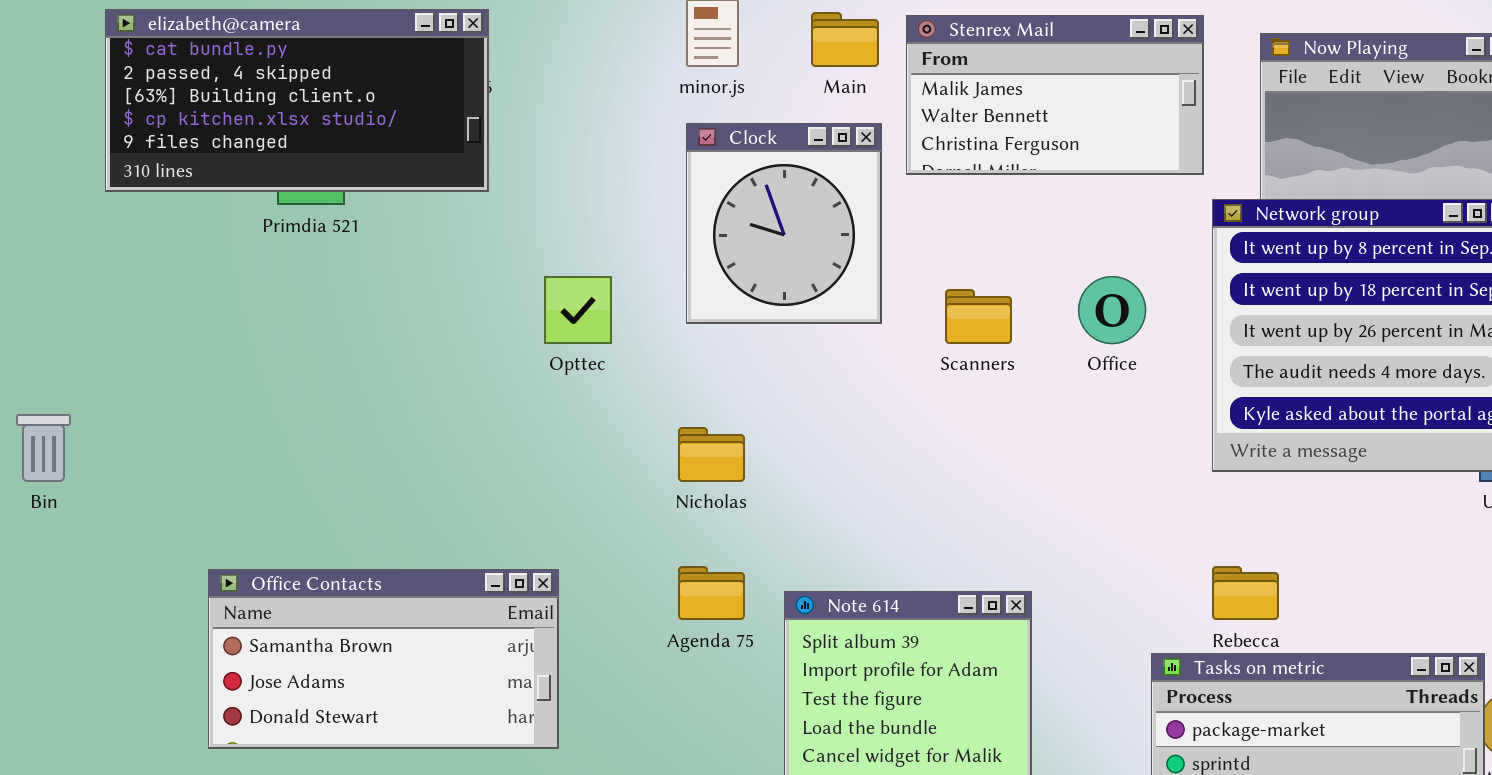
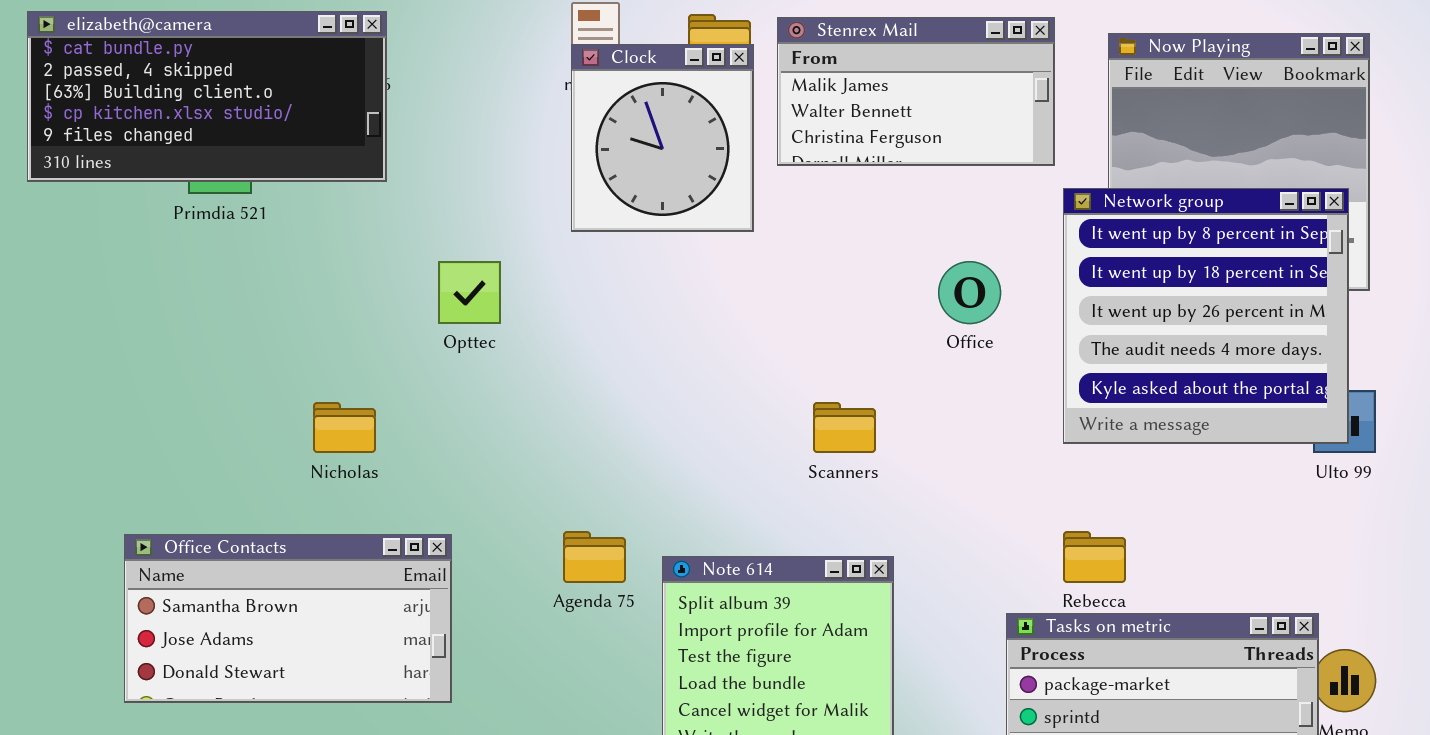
Clock: [686,123,882,324] -> [571,44,754,232], moved
Scanners: [945,289,1012,344] -> [813,402,876,453], moved
Nicholas: [678,427,745,482] -> [313,402,376,453], moved

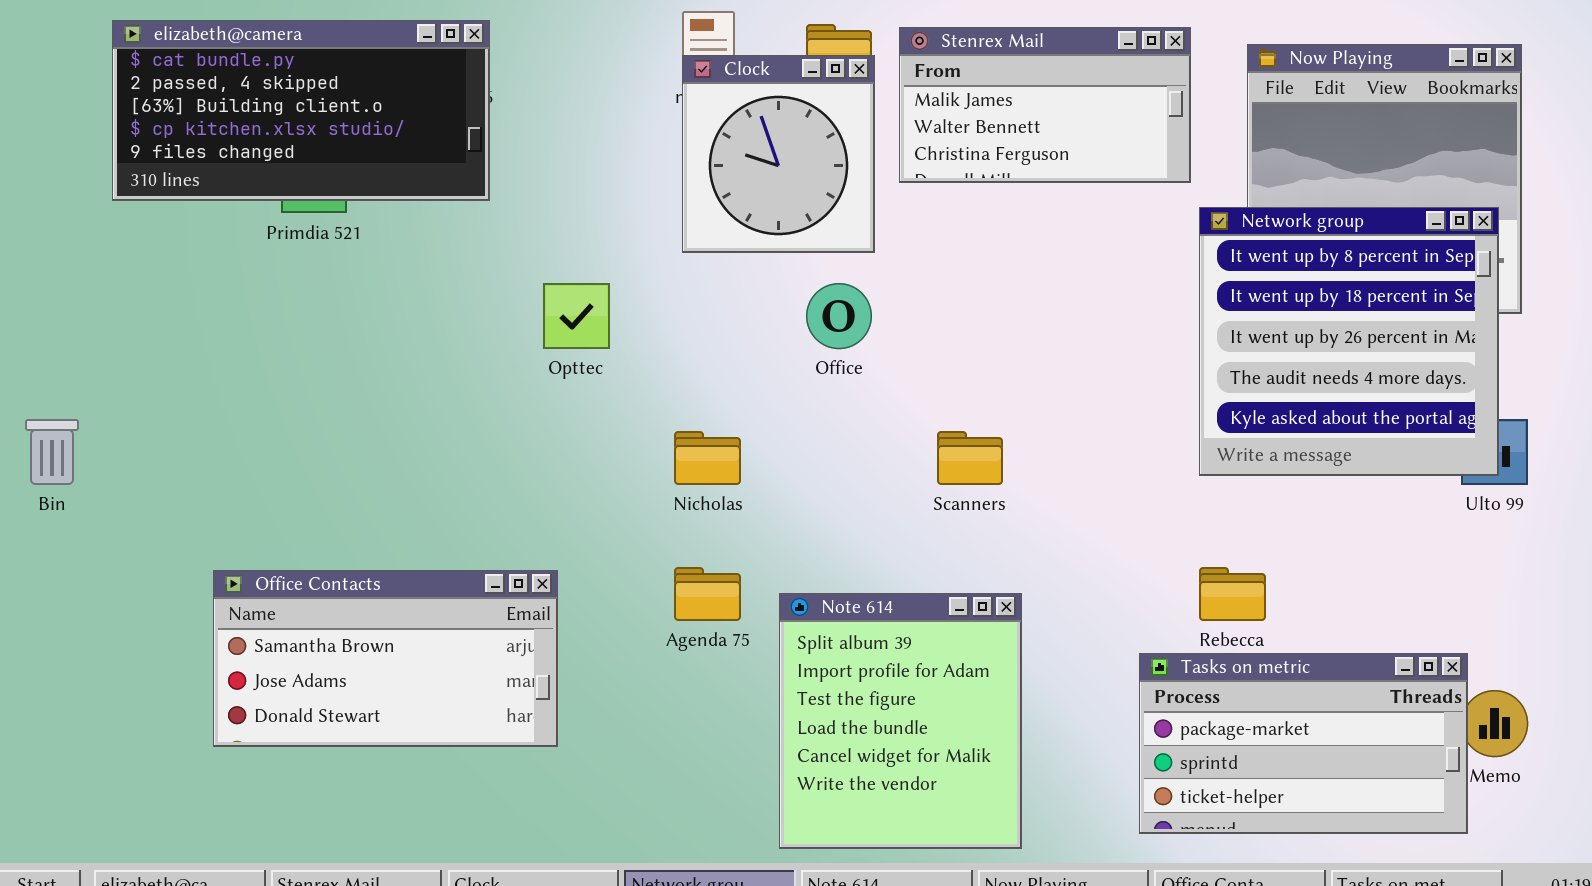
Office: [938,261,1001,324] -> [806,283,872,349], moved
Nicholas: [313,402,376,453] -> [674,431,741,485], moved

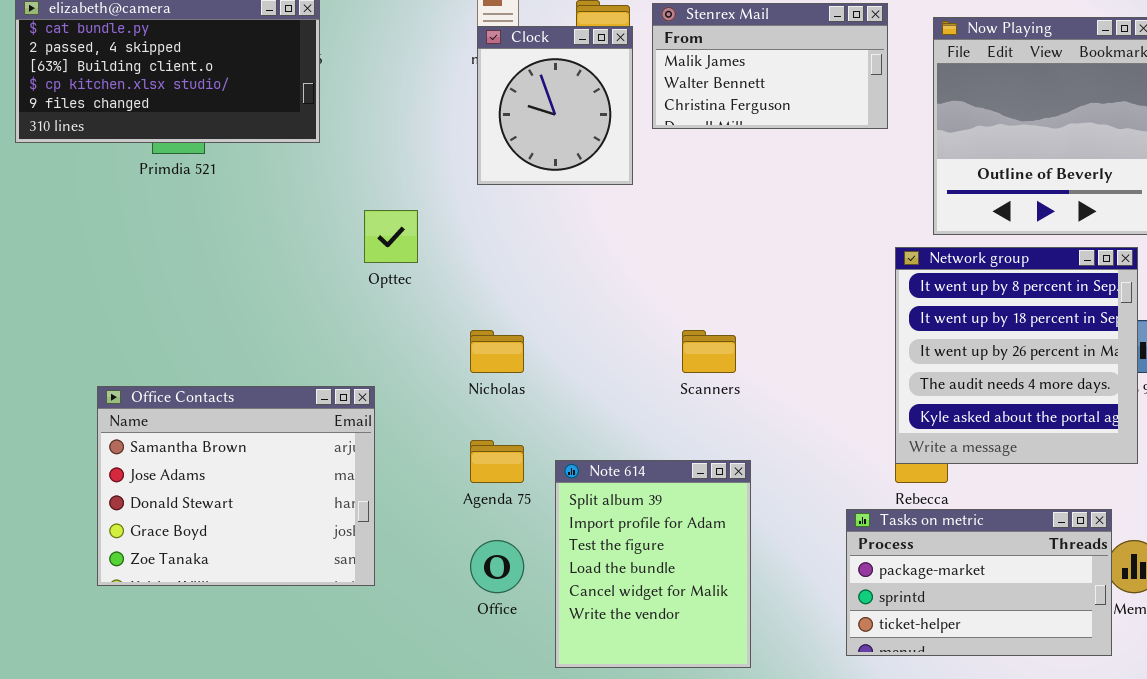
Network group: [1199,207,1499,476] -> [895,247,1138,464], moved
Office: [806,283,872,349] -> [470,540,524,593], moved
Office Contacts: [213,570,558,747] -> [97,386,375,586], resized

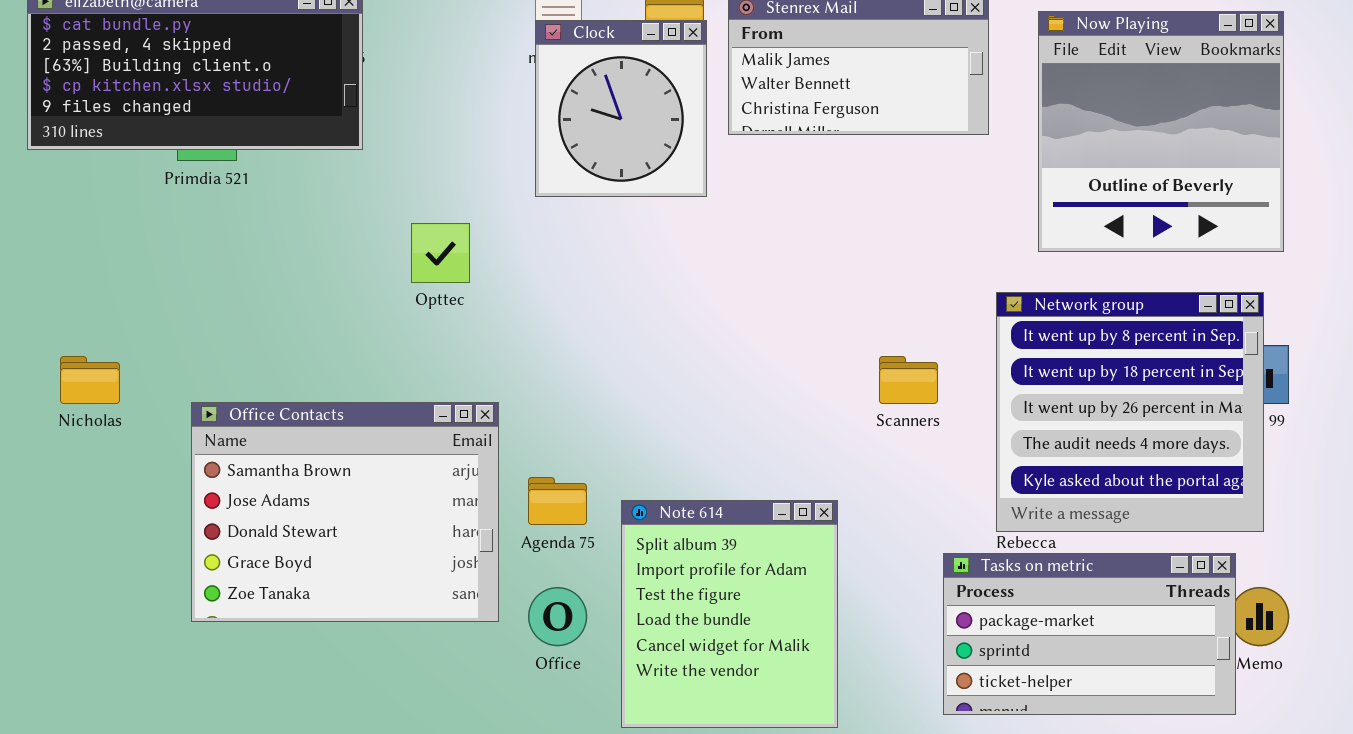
Network group: [895,247,1138,464] -> [996,292,1264,532], moved
Nicholas: [470,330,524,373] -> [60,356,120,404], moved
Scanners: [682,330,736,373] -> [879,356,938,404], moved
Office Contacts: [97,386,375,586] -> [191,402,499,622], moved

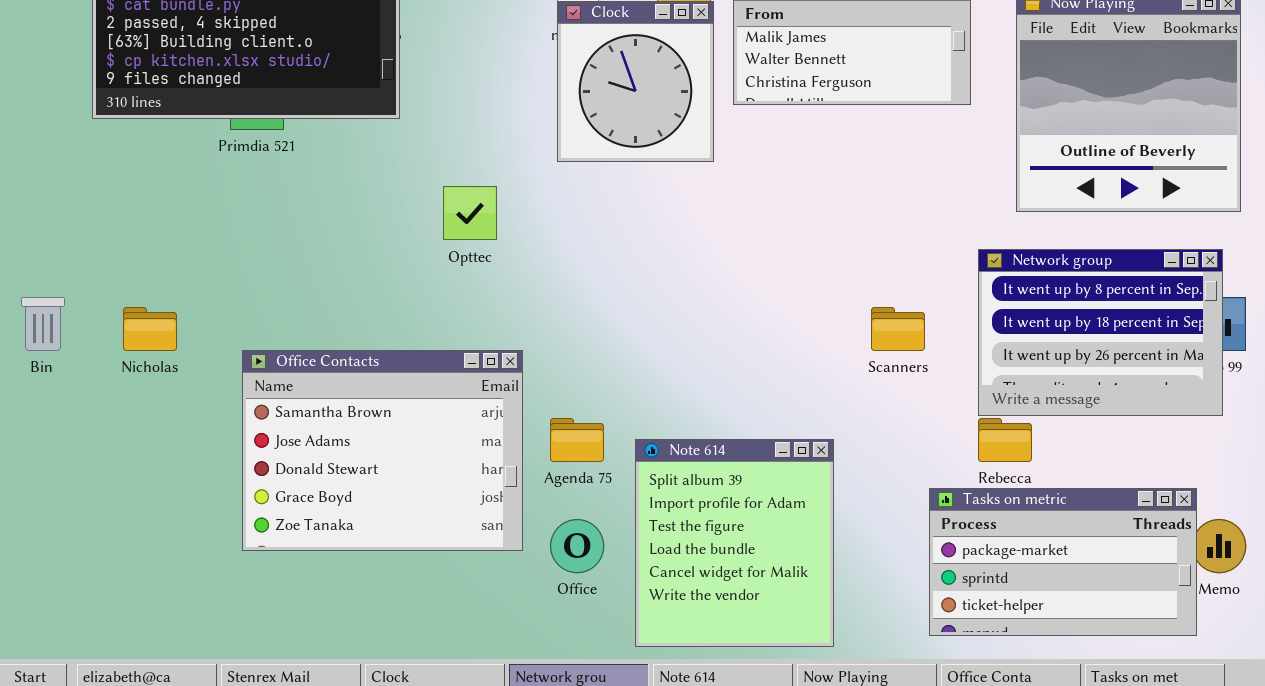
Network group: [996,292,1264,532] -> [978,249,1223,416], resized

